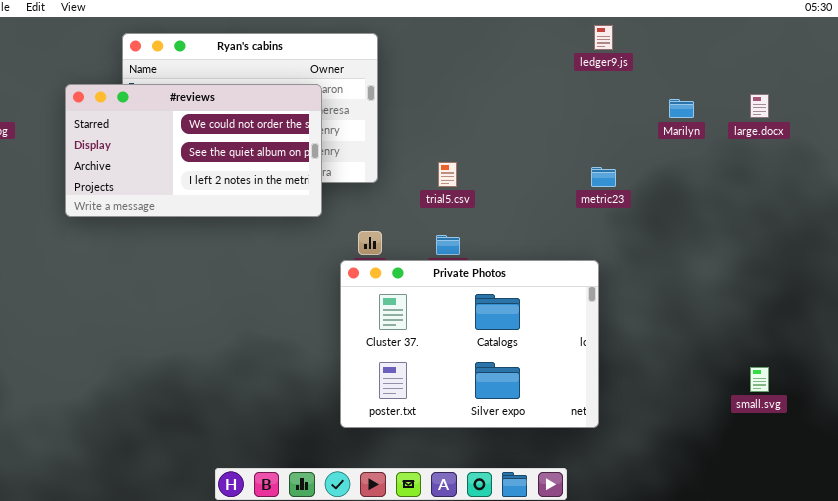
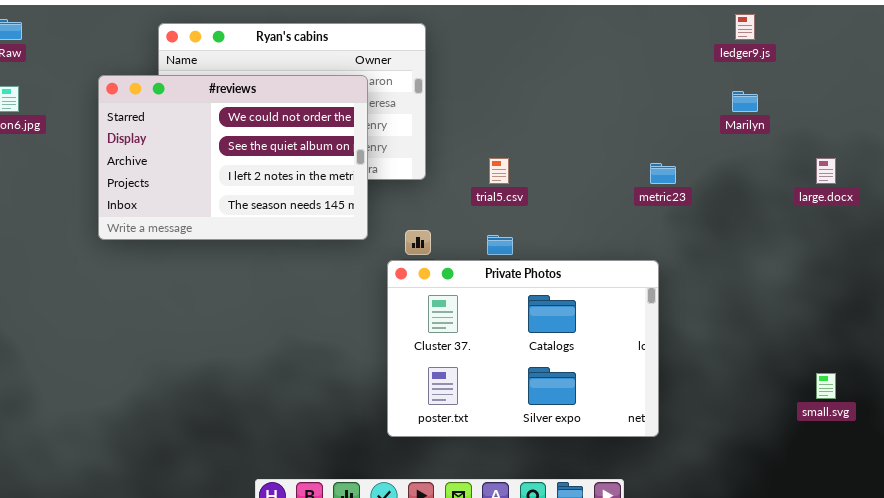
ledger9.js: [594,25,613,50] -> [735,14,755,40], moved
#reviews: [65,84,322,217] -> [98,75,368,240], resized
large.docx: [750,94,769,118] -> [816,158,836,184], moved

